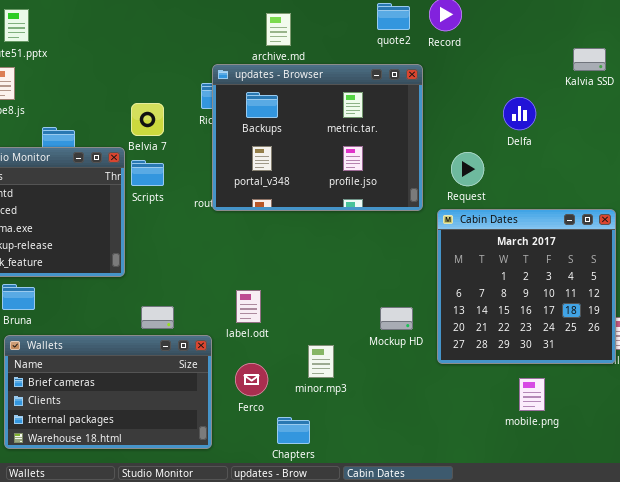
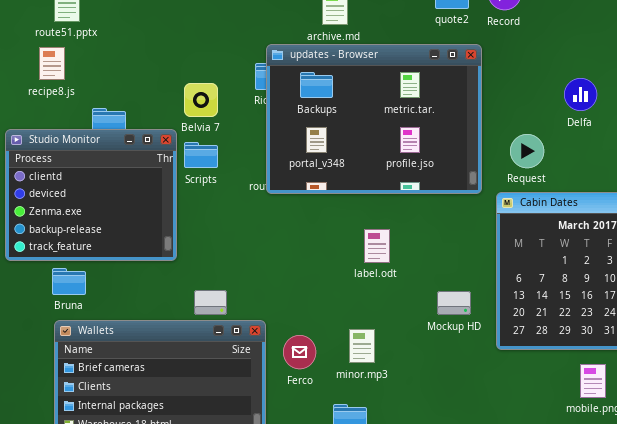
label.odt: [236,290,261,323] -> [364,229,390,263], moved
minor.mp3: [308,345,334,378] -> [349,329,375,363], moved
Ferco: [235,363,268,396] -> [283,335,316,369], moved

